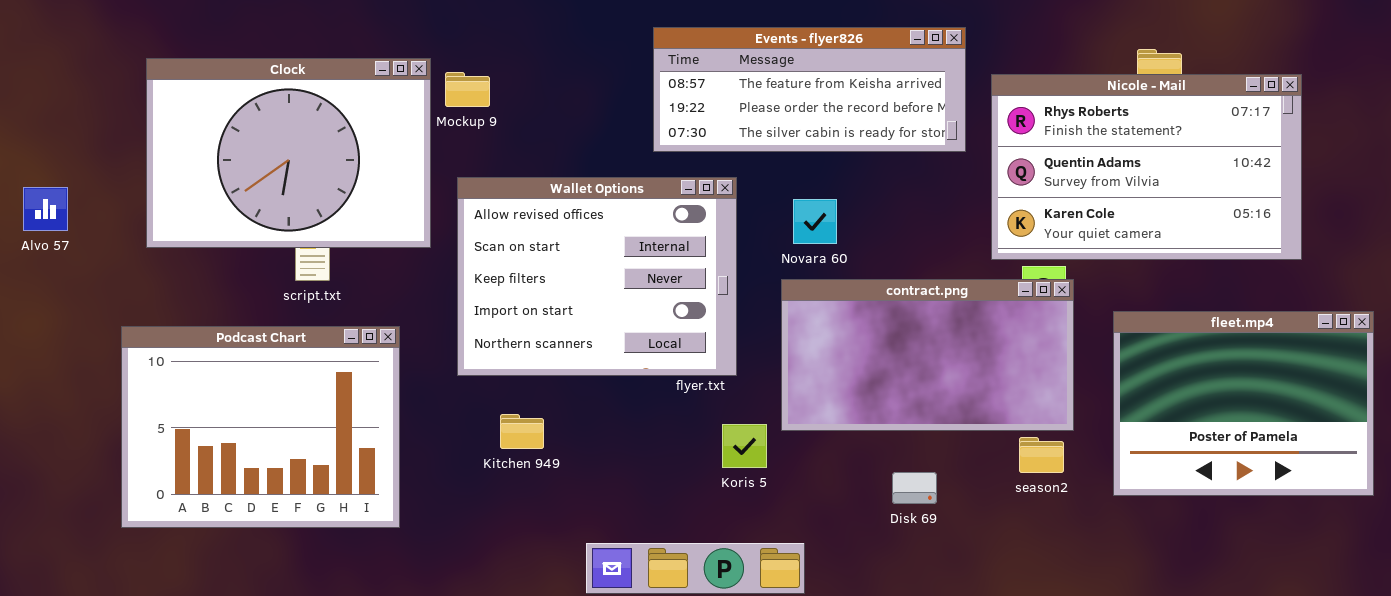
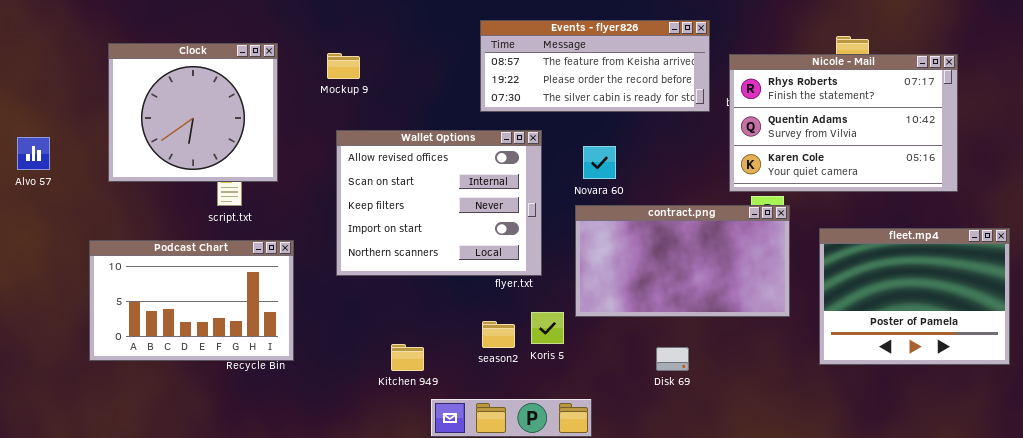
Clock: [146,58,431,248] -> [108,43,278,182], resized
Podcast Chart: [121,326,400,528] -> [89,240,294,361], resized
Kitchen 949: [500,414,544,449] -> [391,344,424,371], moved
season2: [1019,437,1064,473] -> [482,321,515,348], moved

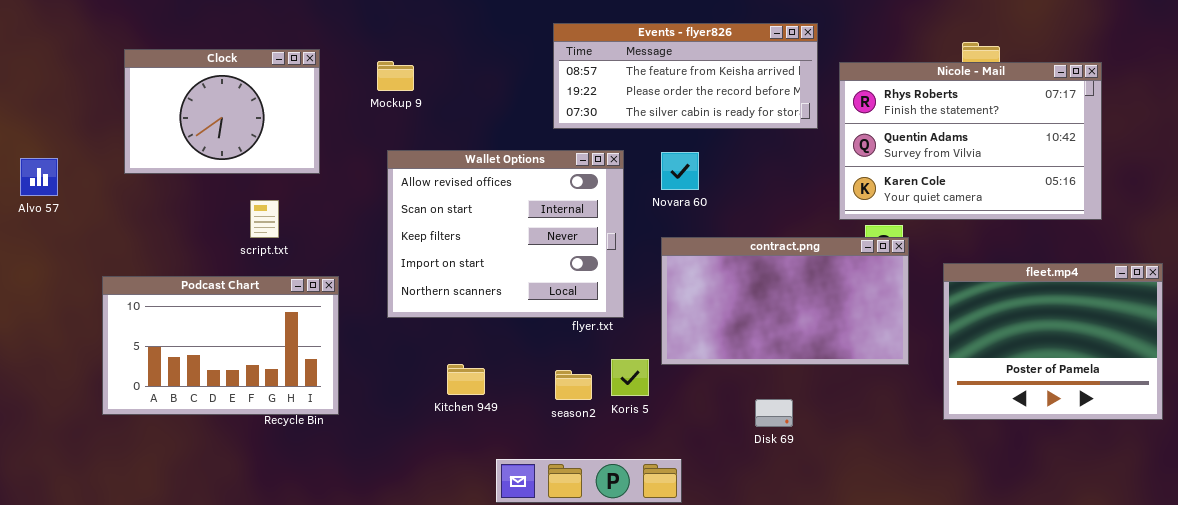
Clock: [108,43,278,182] -> [124,49,320,174], resized
Novara 60: [583,146,616,179] -> [661,152,699,190], moved
Kitchen 949: [391,344,424,371] -> [447,364,485,395], moved

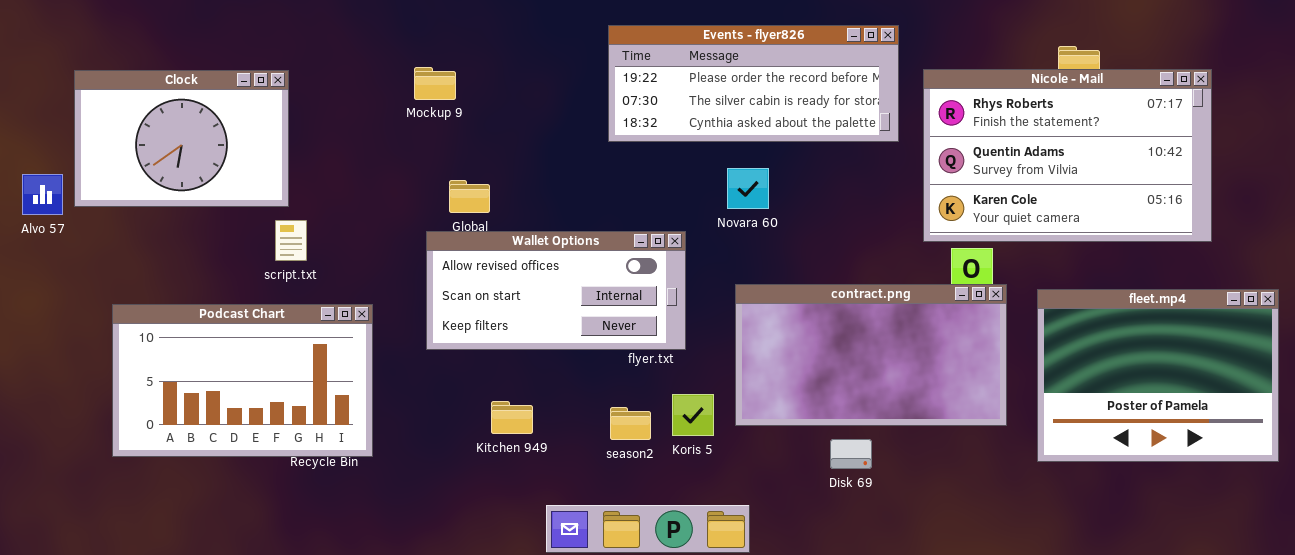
Events - flyer826: [553,23,818,129] -> [608,25,899,142], scrolled down 1 row
Clock: [124,49,320,174] -> [74,70,289,207], moved
Wallet Options: [387,150,624,318] -> [426,231,686,350], resized
contract.png: [661,237,909,365] -> [735,284,1007,426], moved

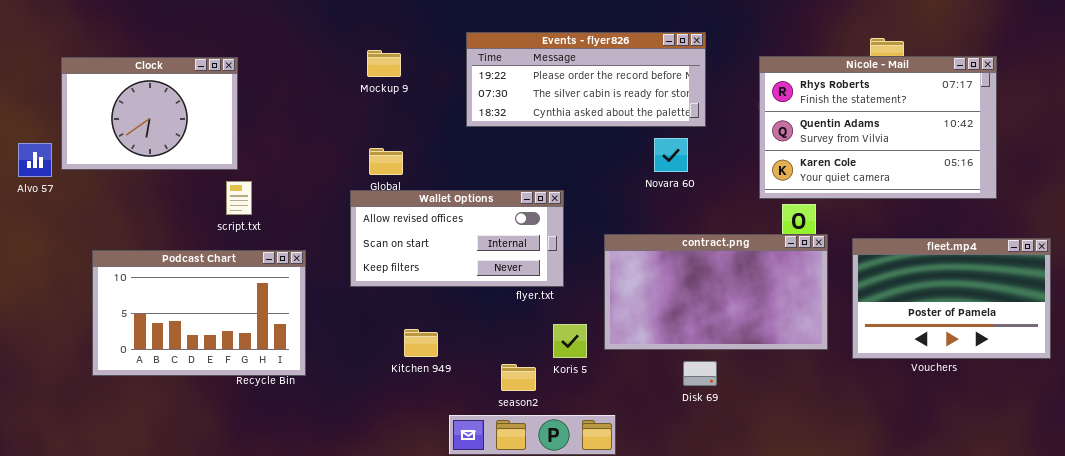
Events - flyer826: [608,25,899,142] -> [466,32,706,127], moved
Mockup 9: [414,67,456,100] -> [367,50,401,77], moved
Novara 60: [727,168,769,209] -> [654,138,688,172], moved
fleet.mp4: [1037,289,1279,462] -> [852,238,1051,359], resized
season2: [610,407,651,440] -> [501,364,536,391], moved

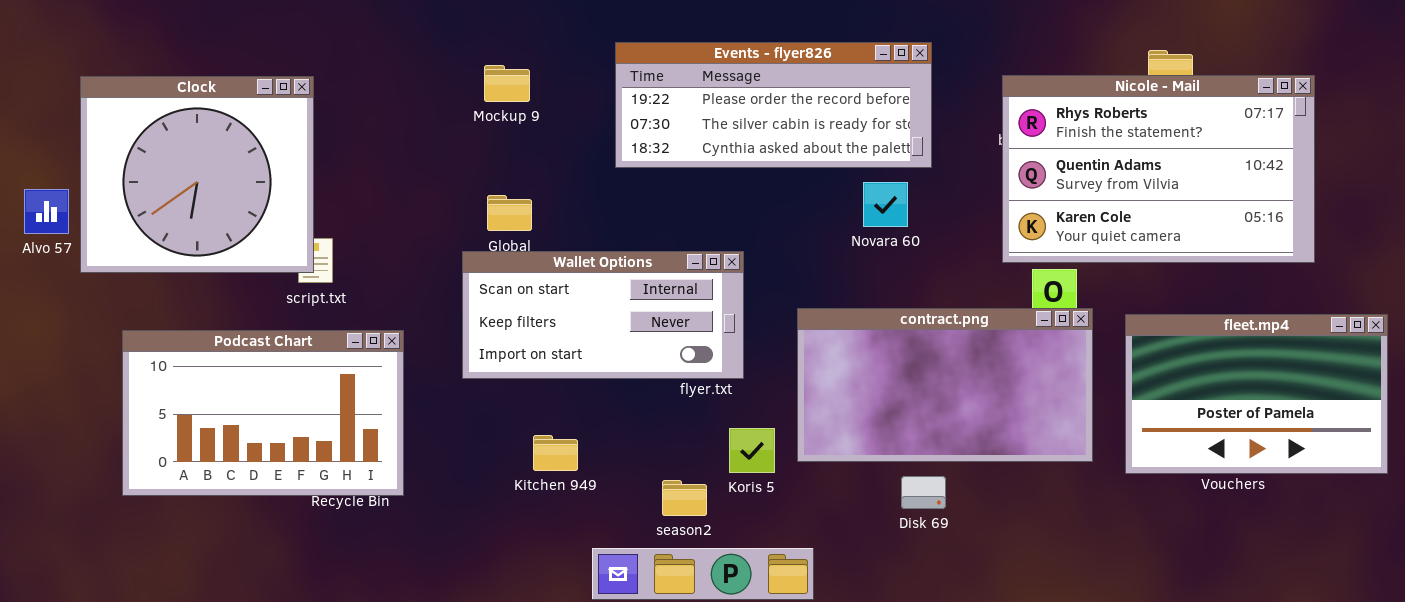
Clock: [61,57,238,170] -> [80,76,314,273], resized
Wallet Options: [350,190,564,287] -> [462,251,744,379], scrolled down 1 row

